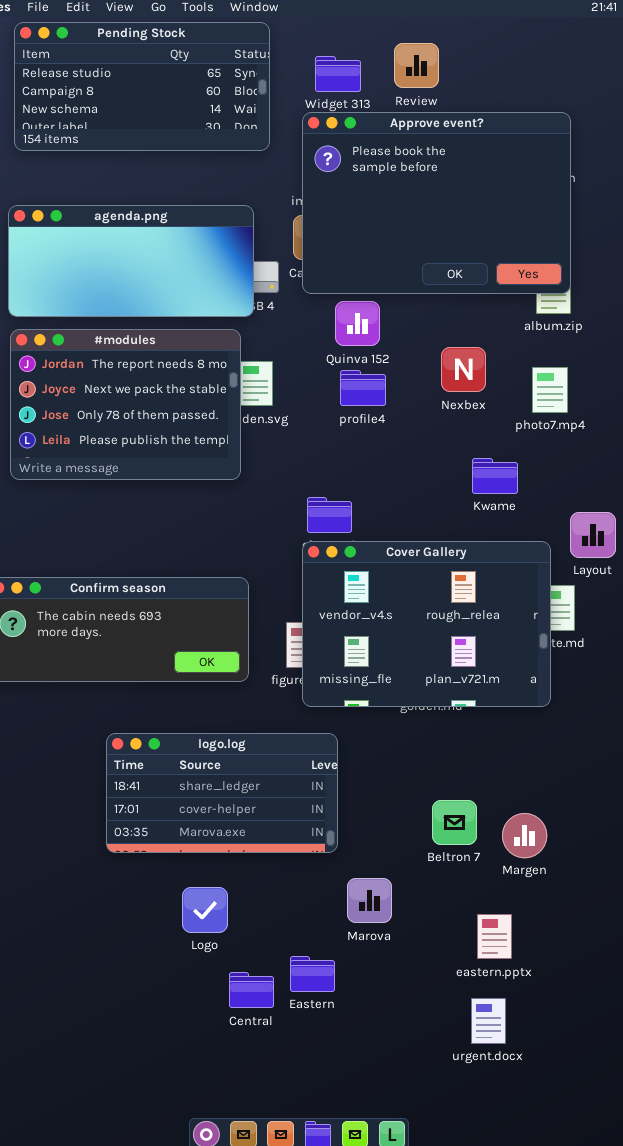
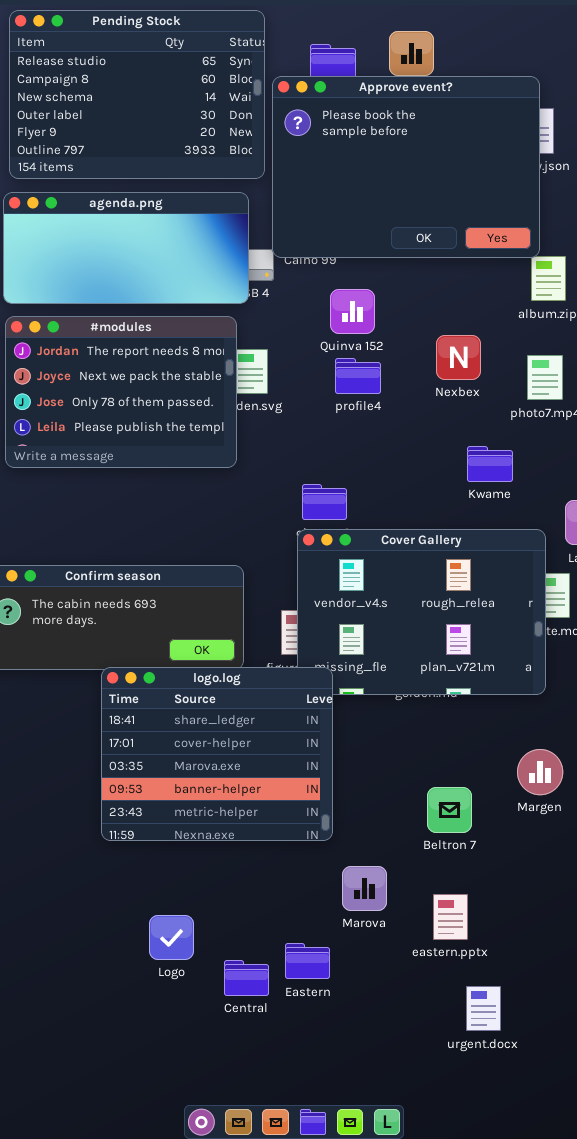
Pending Stock: [14,22,270,151] -> [9,10,265,179], resized
Approve event?: [302,112,571,294] -> [272,76,540,258], moved
logo.log: [106,733,338,853] -> [101,667,333,841], resized
Margen: [502,813,547,858] -> [517,749,563,795], moved
Logo: [182,887,228,933] -> [149,915,194,960], moved
eastern.pptx: [477,914,512,959] -> [433,894,468,940], moved

